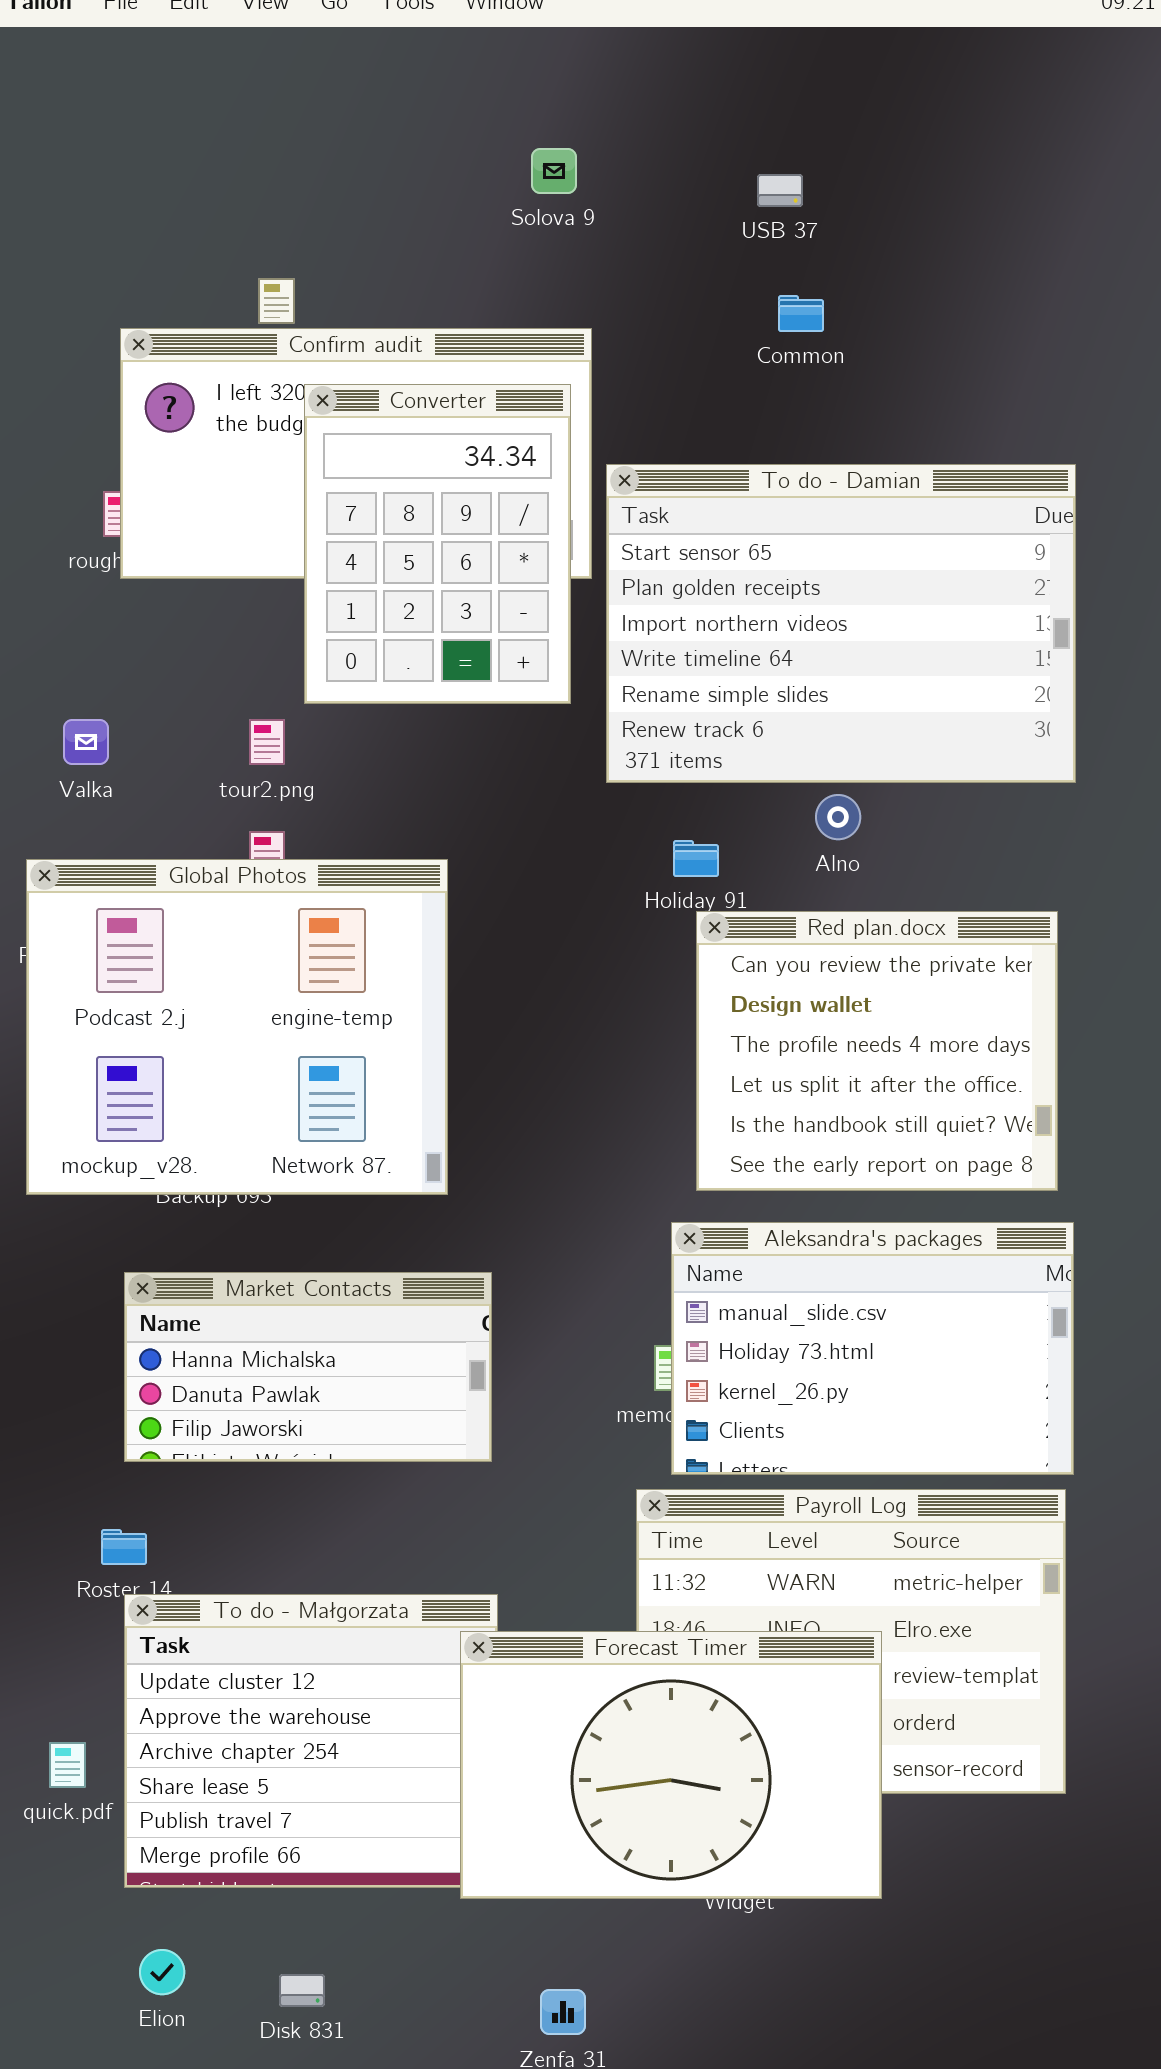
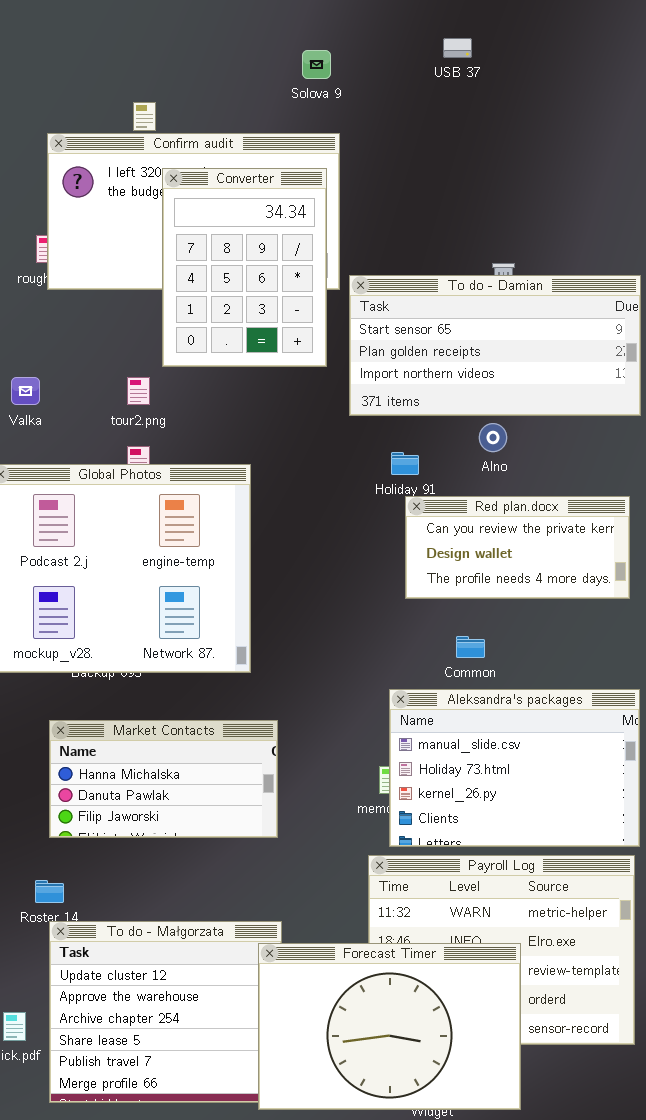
Solova 9: [531,148,577,194] -> [302,50,331,79], moved
Common: [778,295,824,332] -> [456,636,485,658], moved
To do - Damian: [606,464,1076,783] -> [349,275,641,416], resized
Red plan.docx: [696,911,1058,1191] -> [405,496,630,599], resized

